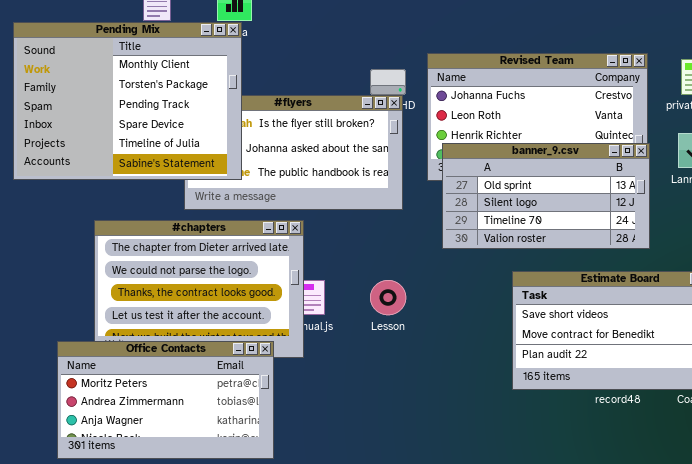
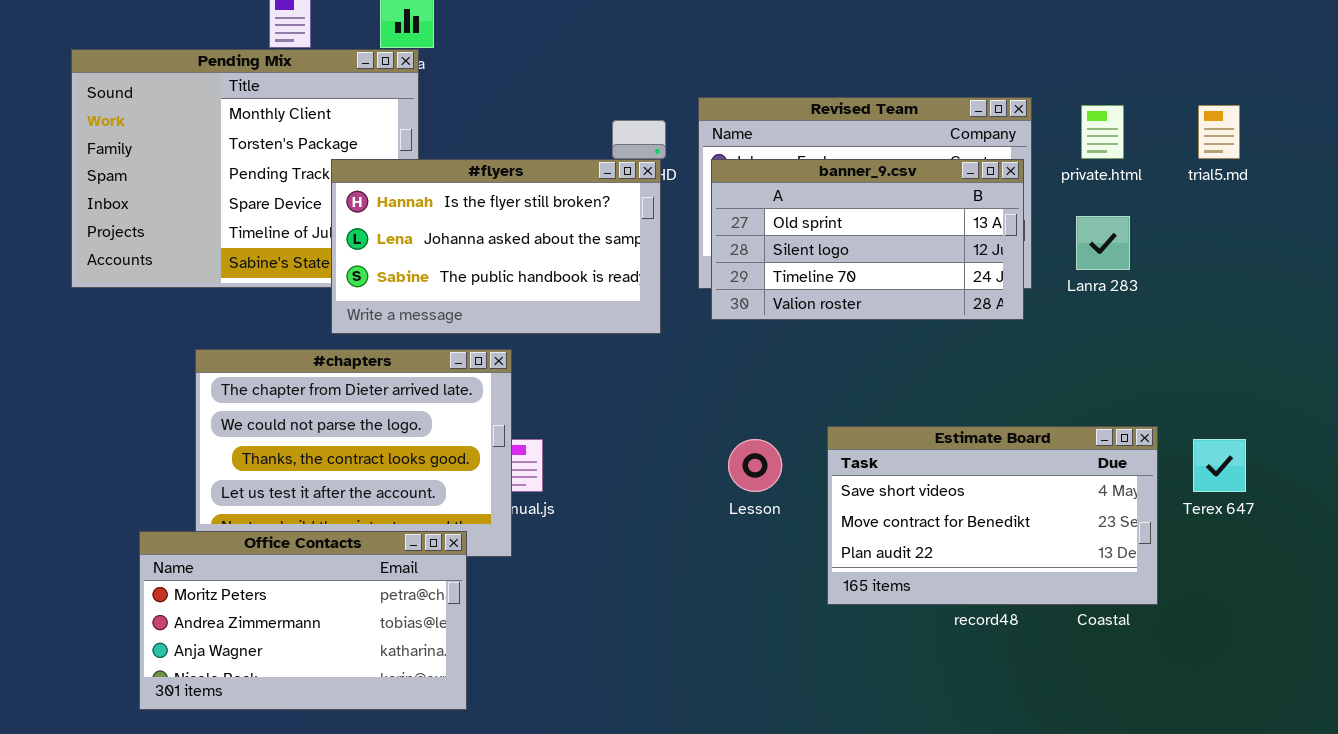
#flyers: [184,95,403,210] -> [331,159,661,334], raised
banner_9.csv: [442,143,650,249] -> [711,159,1024,320], moved
Lesson: [370,280,406,315] -> [728,439,782,492], moved

